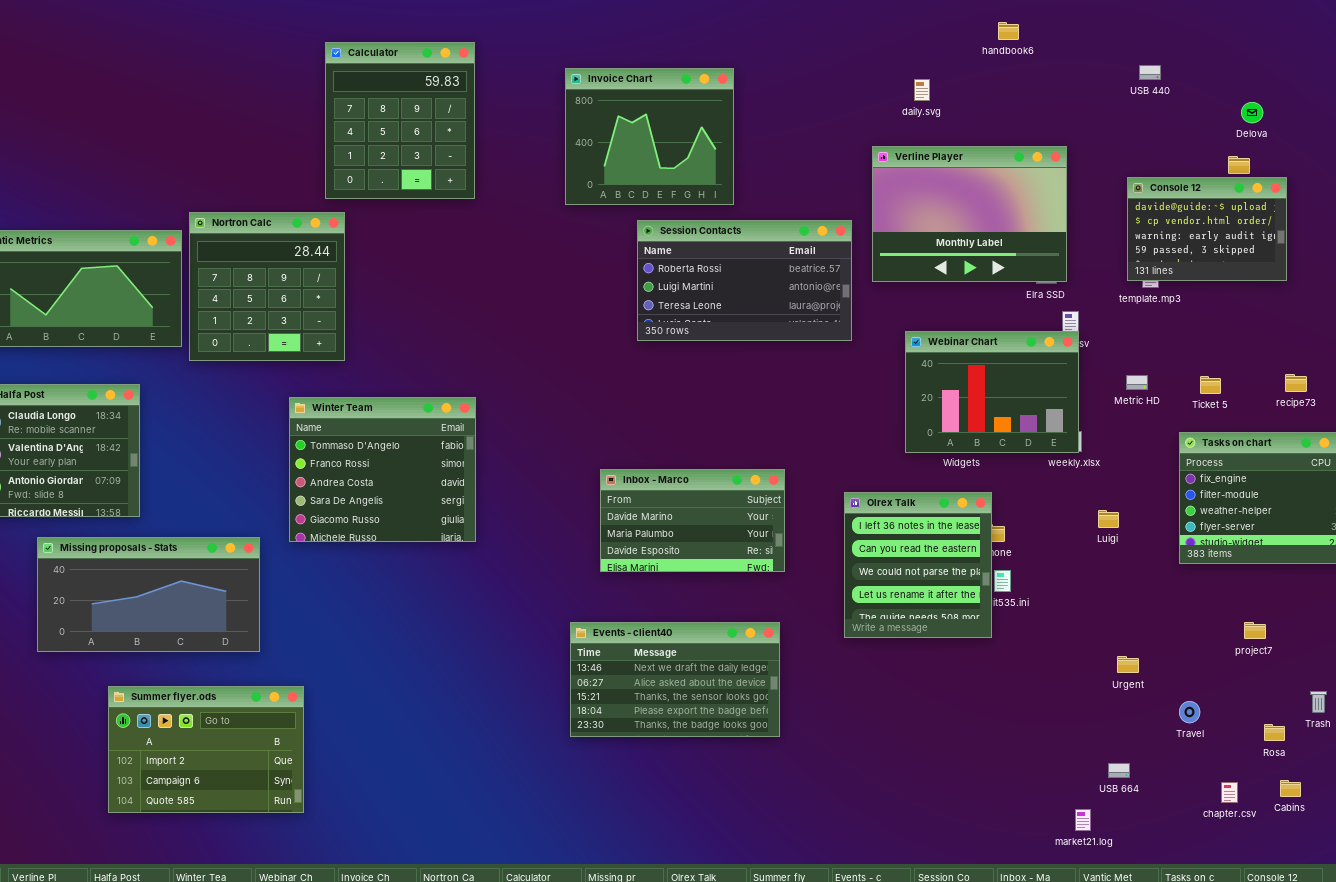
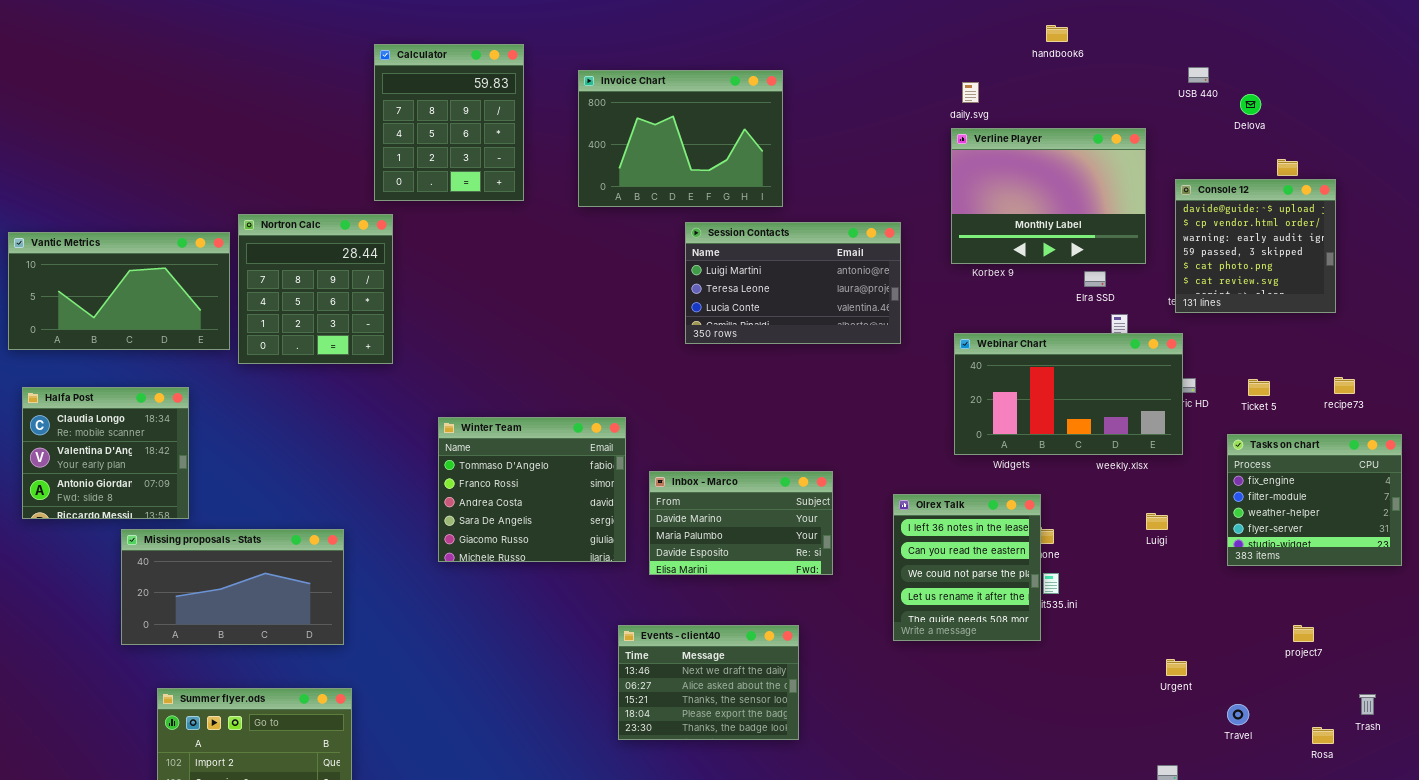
Invoice Chart: [565,68,734,205] -> [578,70,783,207], resized
Delova: [1241,102,1263,123] -> [1240,94,1261,115], moved
Verline Player: [872,146,1067,282] -> [951,128,1146,264], moved
Console 12: [1127,177,1287,281] -> [1175,179,1336,313], resized
Session Contacts: [637,220,852,341] -> [685,222,901,344], scrolled down 1 row
Webinar Chart: [905,331,1079,453] -> [954,333,1183,455], resized
Winter Team: [289,397,476,542] -> [438,417,626,562], moved
Missing proposals - Stats: [37,537,260,652] -> [121,529,344,645], moved
Events - client40: [570,622,780,737] -> [618,625,799,740], resized

